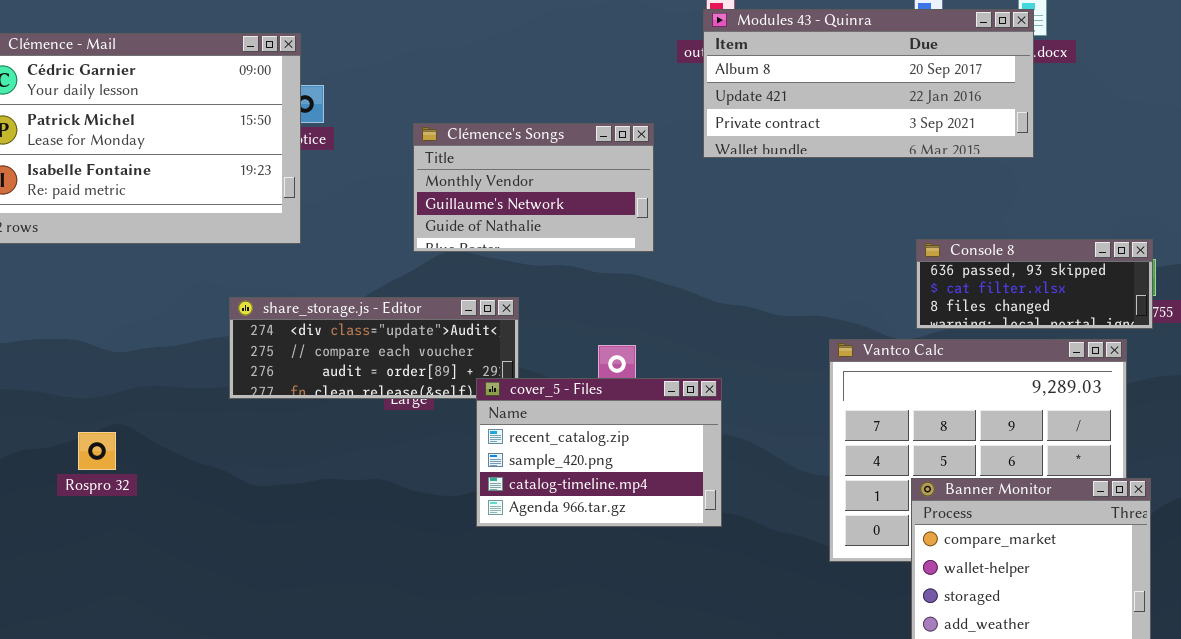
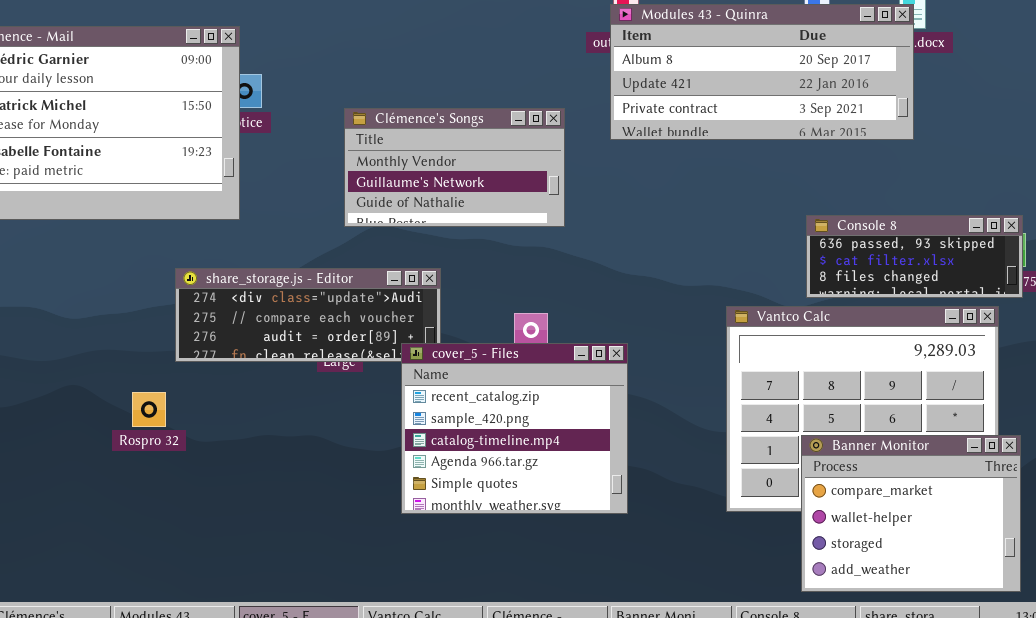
cover_5 - Files: [476,378,722,527] -> [401,343,628,514], resized
Rospro 32: [78,432,116,470] -> [132,392,166,427], moved

